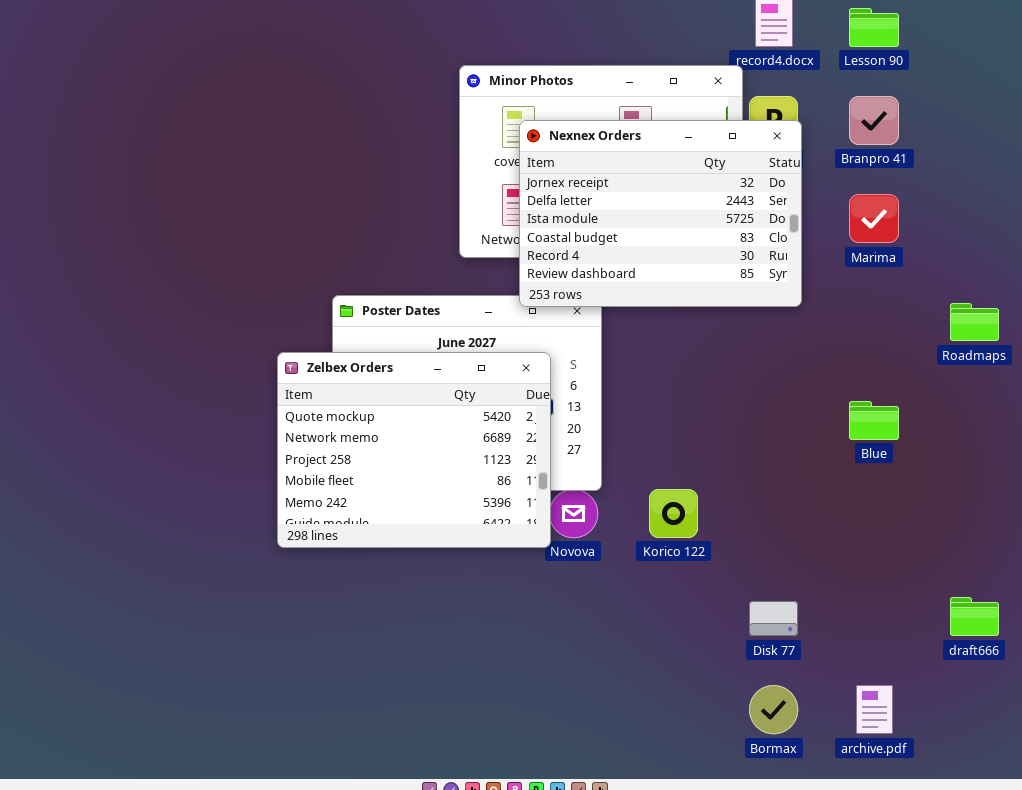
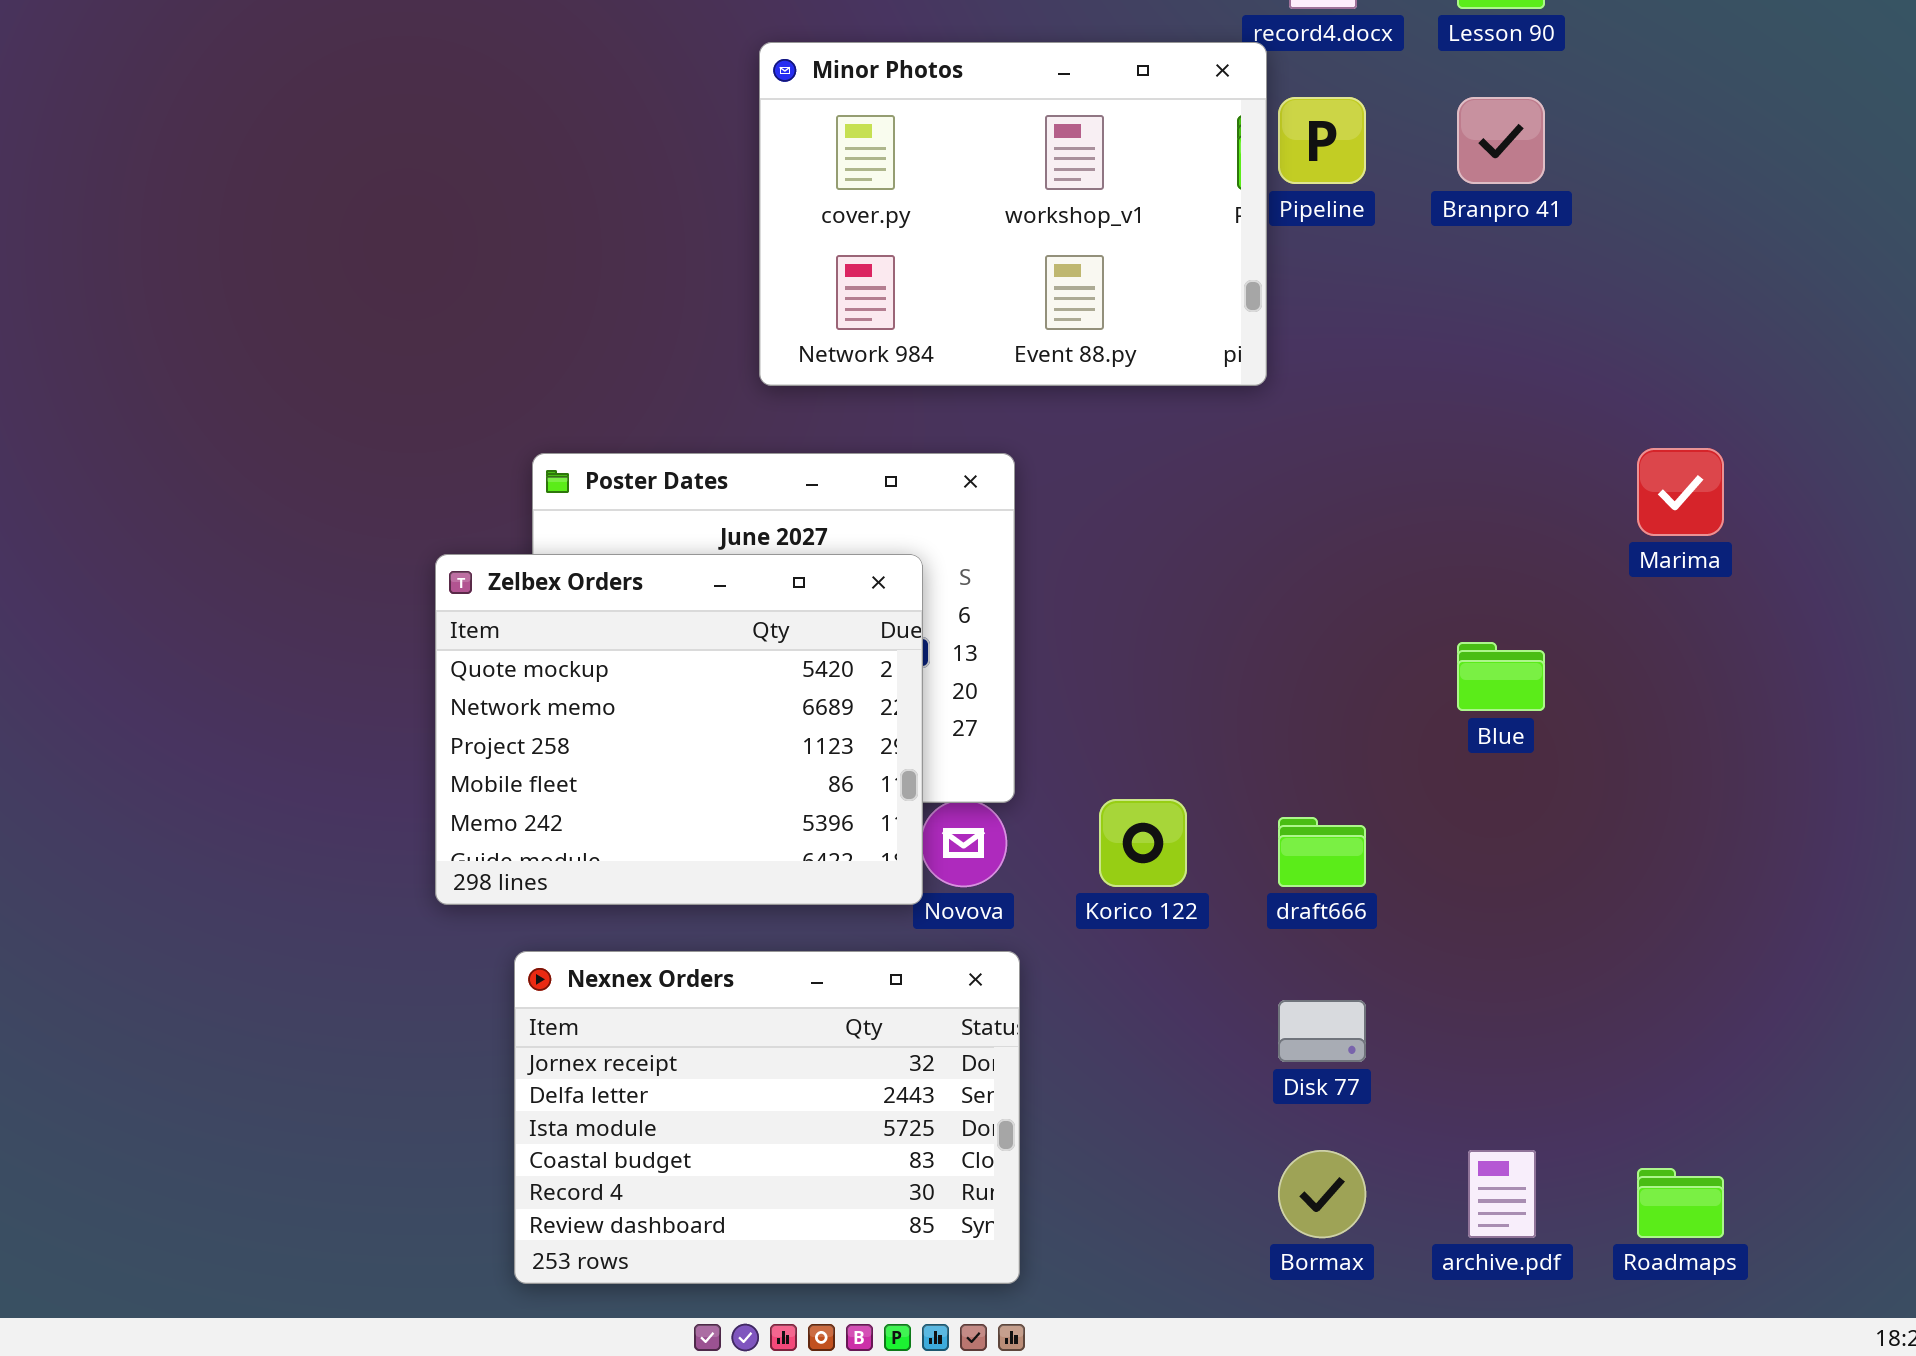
Nexnex Orders: [519,120,802,307] -> [514,951,1020,1284], moved
Marima: [849,194,899,243] -> [1637,448,1724,536], moved
Roadmaps: [950,303,999,341] -> [1637,1168,1724,1238], moved
draft666: [950,597,999,636] -> [1278,817,1366,887], moved

